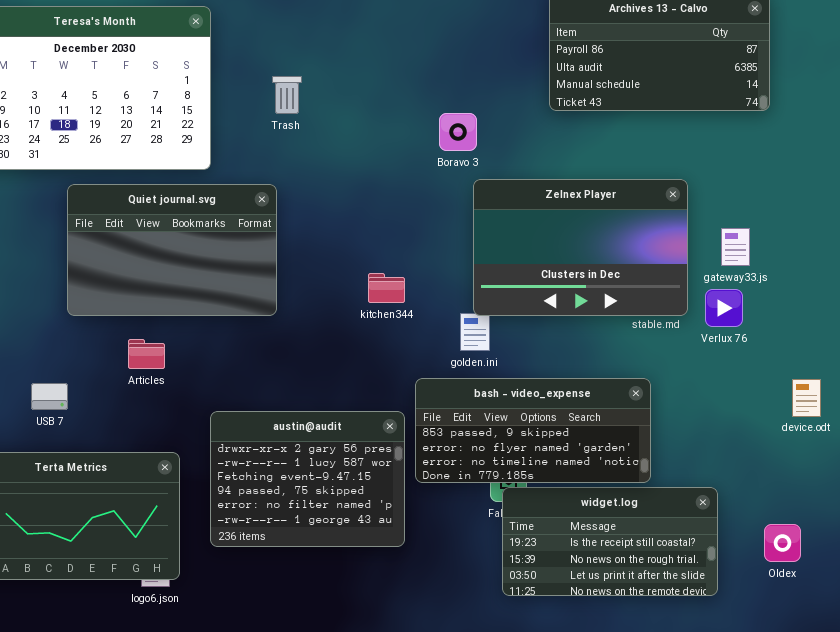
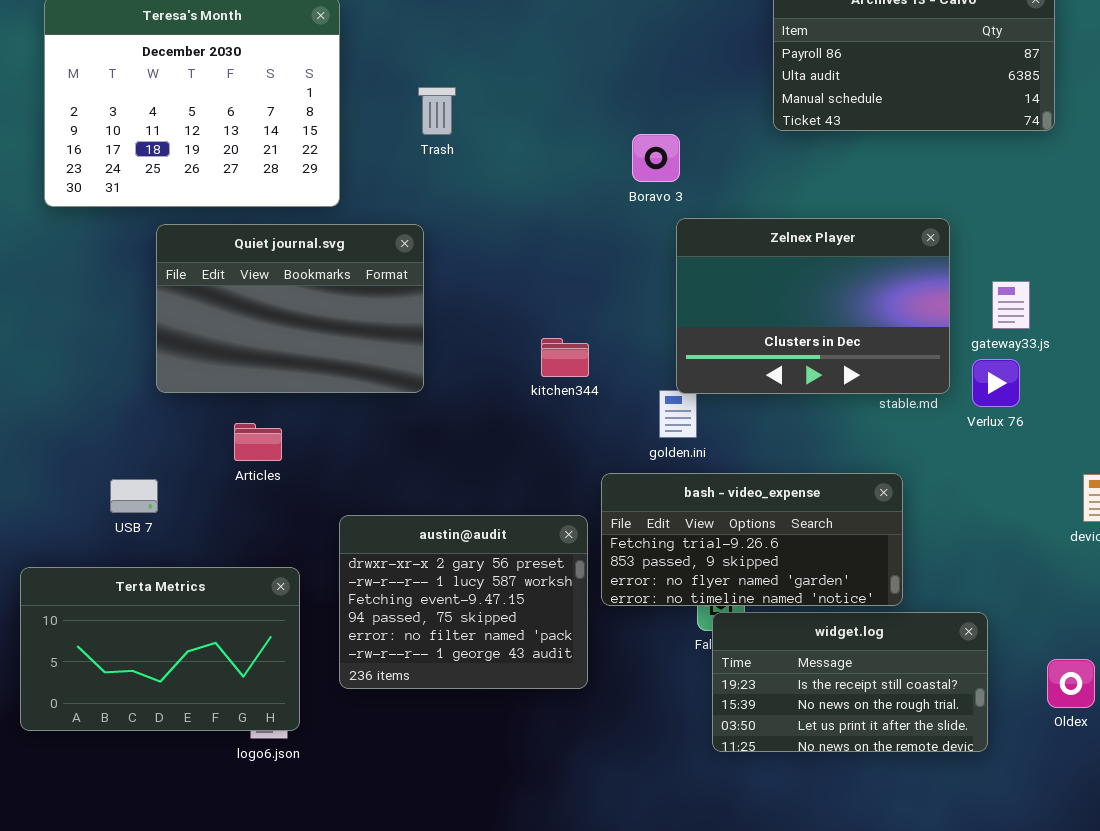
bash - video_expense: [415,378,651,483] -> [601,473,903,606], scrolled up 1 row

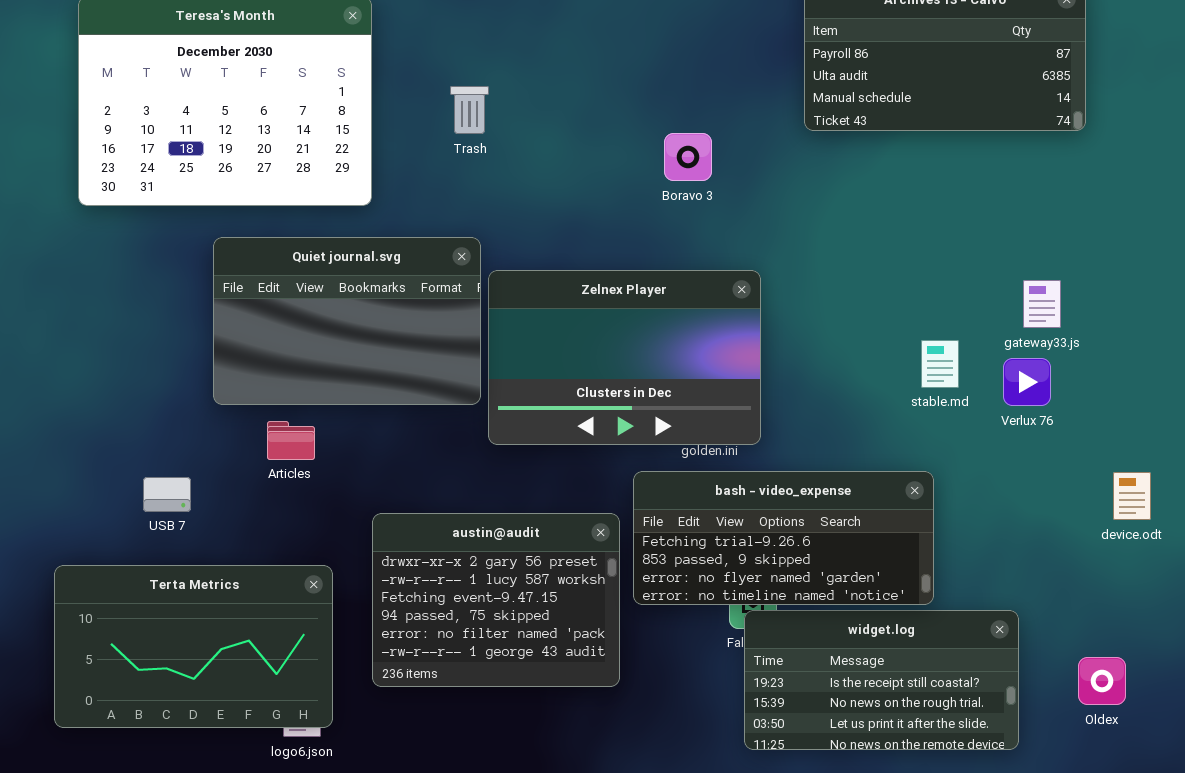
Zelnex Player: [676,218,950,394] -> [488,270,761,445], moved
Quiet journal.svg: [156,224,424,393] -> [213,237,481,405], moved

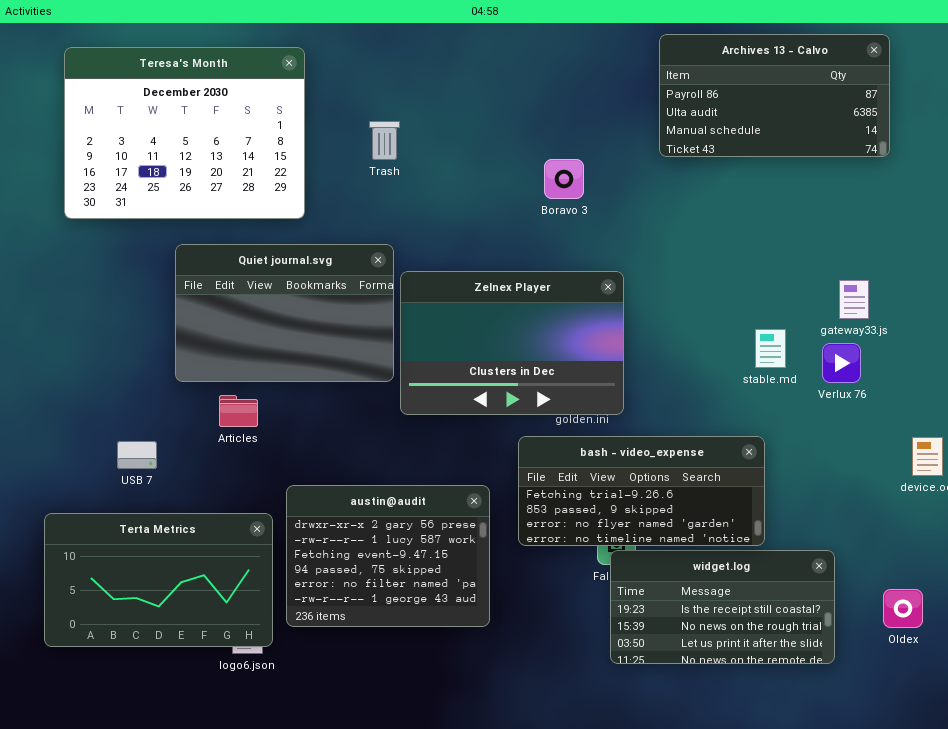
austin@audit: [372,513,620,687] -> [286,485,490,627], moved

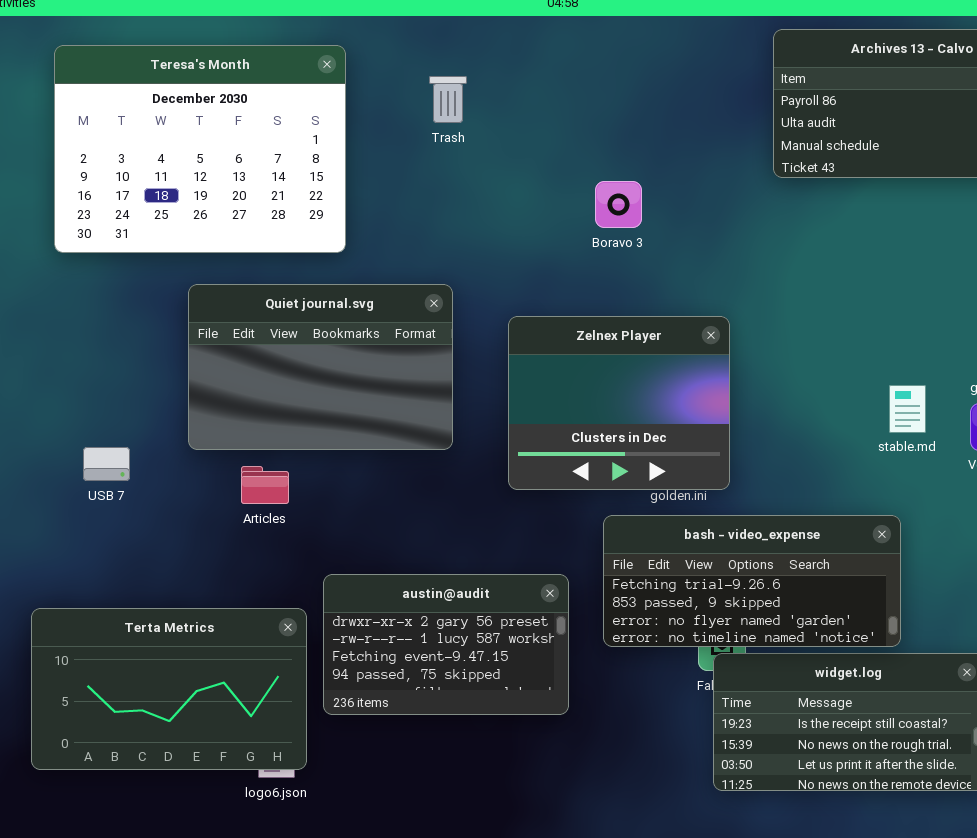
Trash: [369,121,400,160] -> [429,76,467,123], moved
Boravo 3: [544,159,584,199] -> [595,181,642,228], moved
Zelnex Player: [400,271,624,415] -> [508,316,730,490], resized
USB 7: [117,441,157,469] -> [83,447,130,481], moved
austin@audit: [286,485,490,627] -> [323,574,569,715], resized

